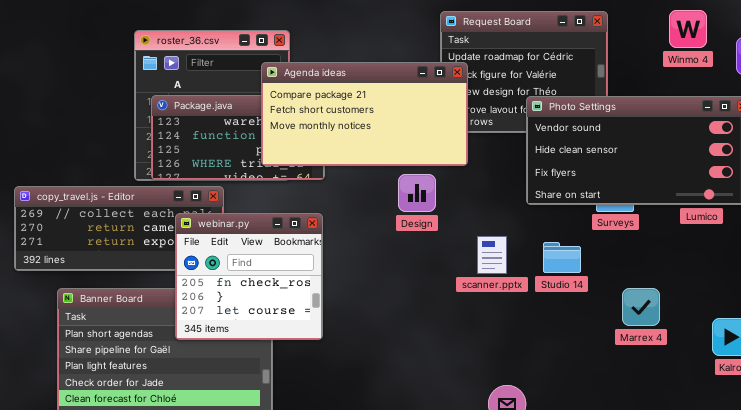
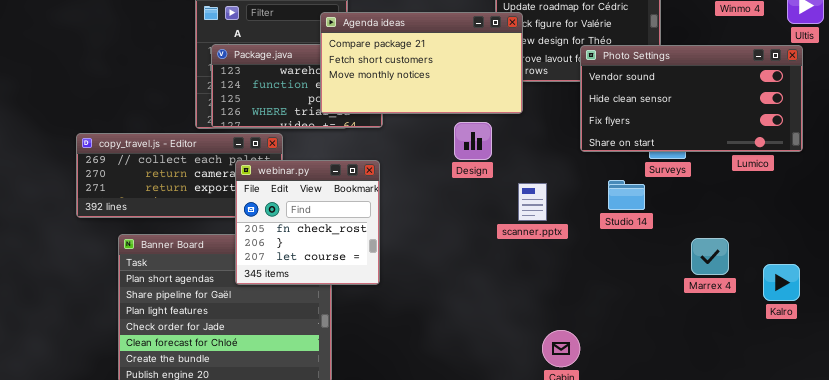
scanner.pptx: [477,236,507,274] -> [518,183,547,221], moved
Studio 14: [543,242,581,273] -> [608,180,645,210], moved
Marrex 4: [622,288,660,326] -> [691,238,729,275], moved

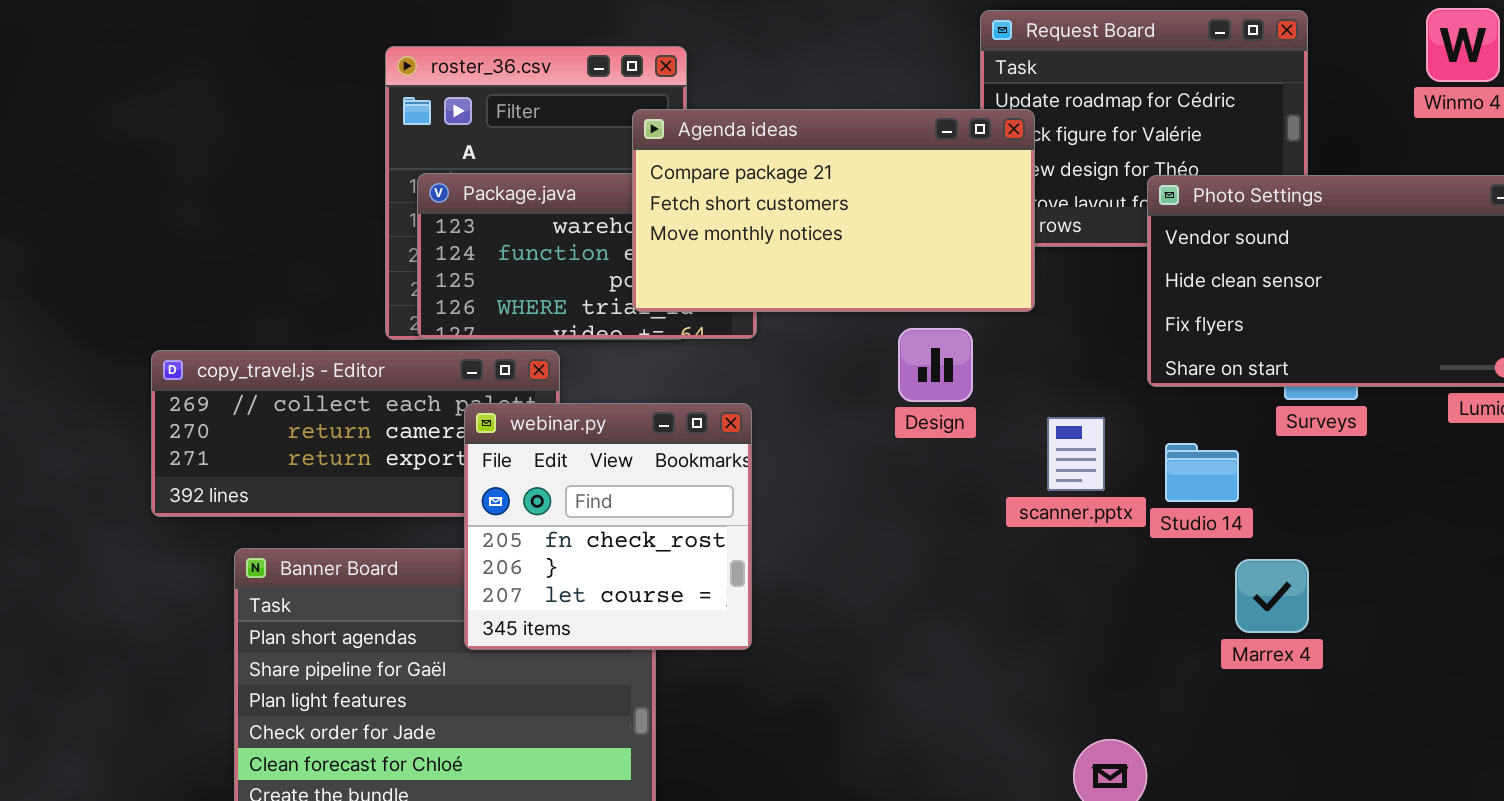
Studio 14: [608,180,645,210] -> [1165,443,1239,502], moved
scanner.pptx: [518,183,547,221] -> [1047,417,1105,491], moved
Marrex 4: [691,238,729,275] -> [1235,559,1309,633], moved

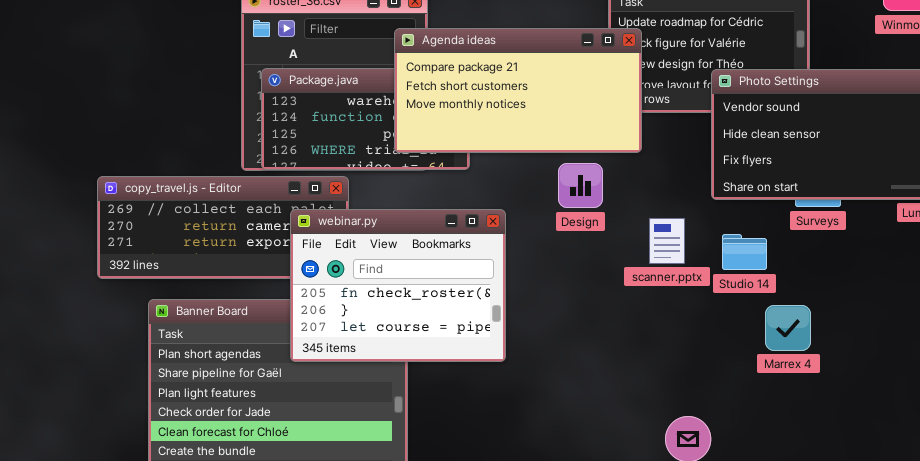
webinar.py: [464,403,752,650] -> [290,209,506,362], resized

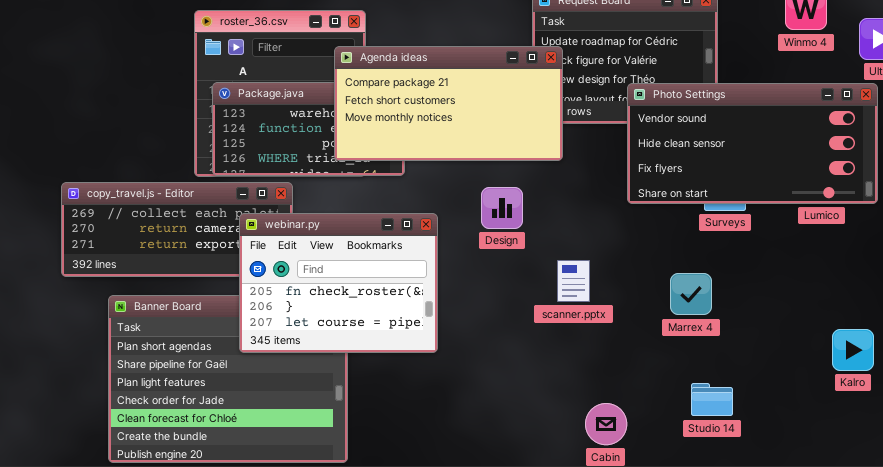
Design: [558,163,603,208] -> [481,187,523,229], moved
scanner.pptx: [649,218,685,264] -> [557,260,590,302], moved
Studio 14: [722,234,767,270] -> [691,383,733,416], moved
Marrex 4: [765,305,811,351] -> [670,273,712,315], moved

